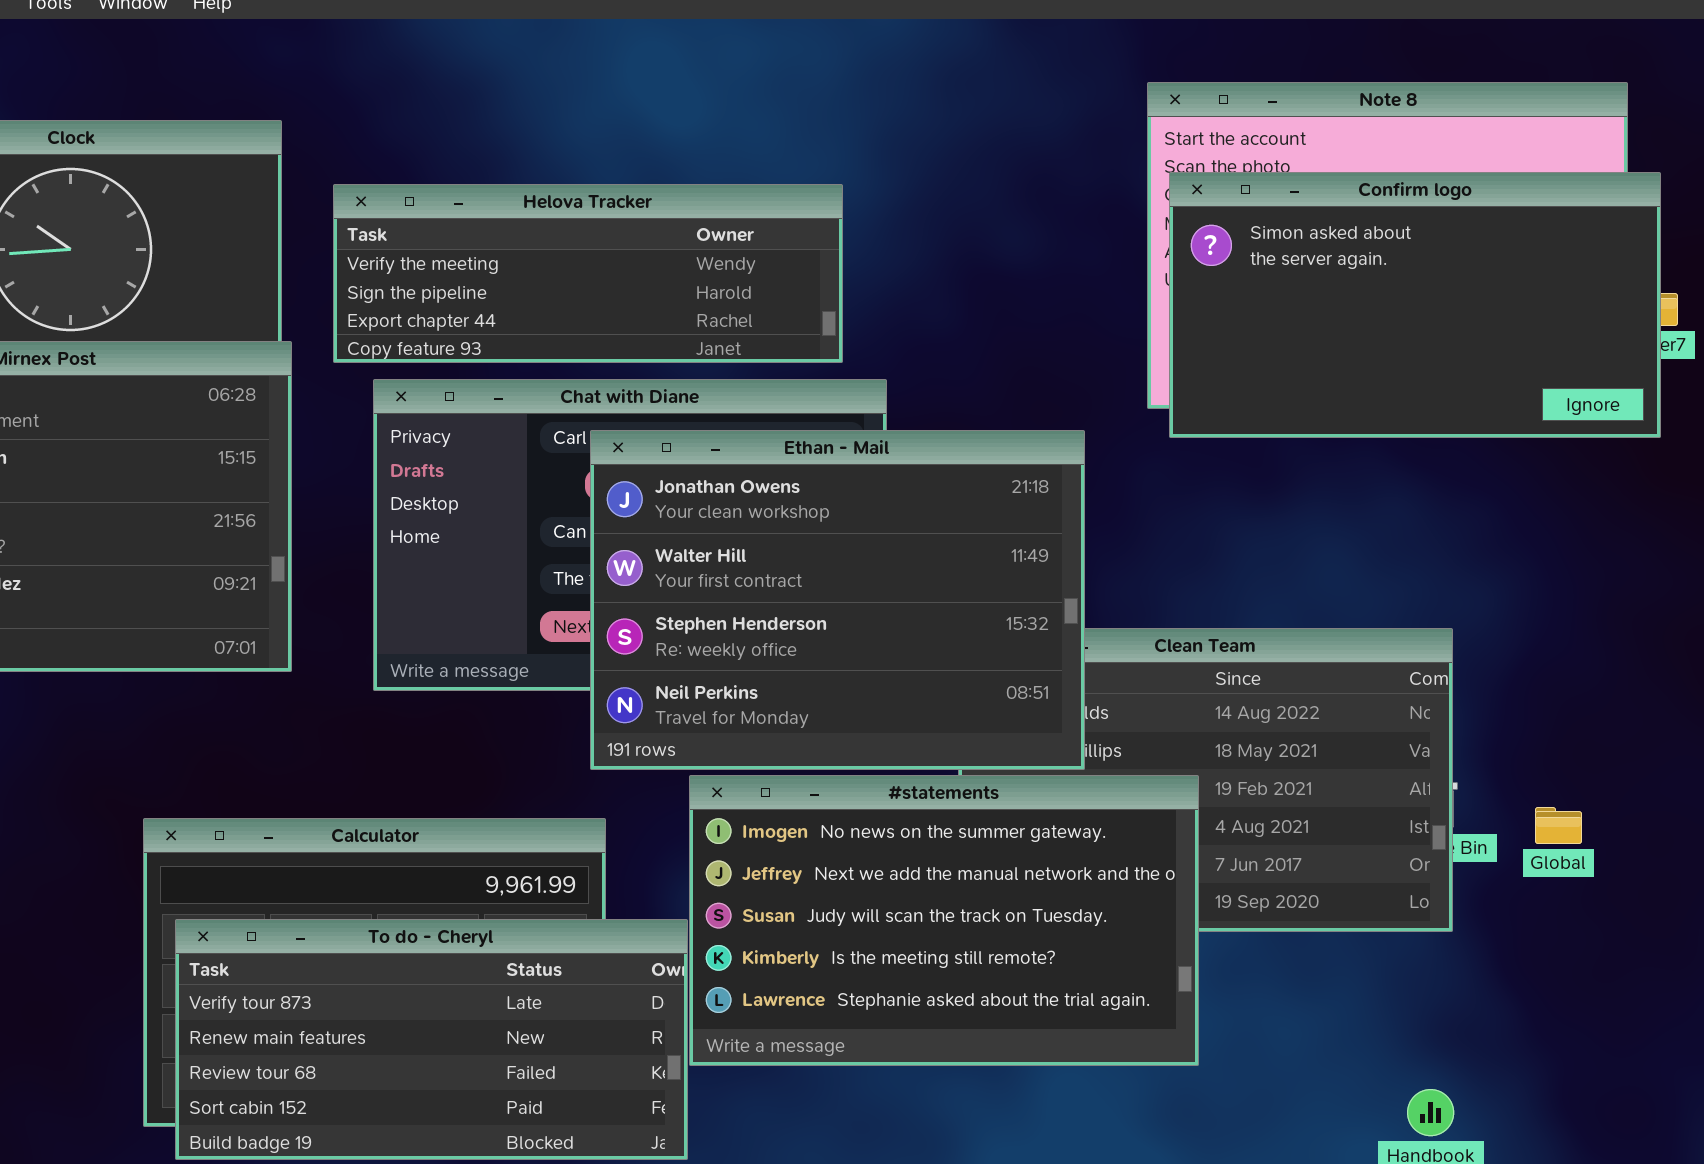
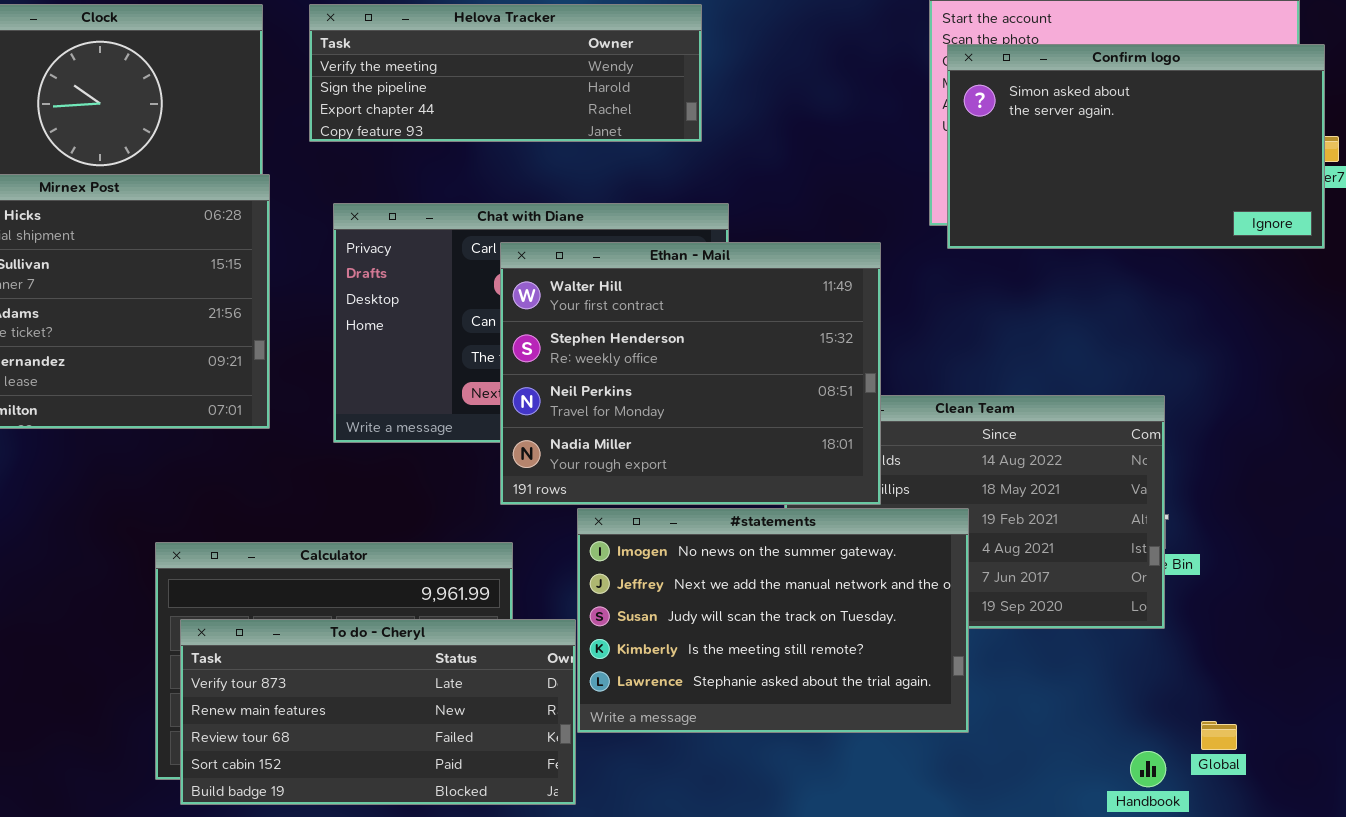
Helova Tracker: [333,184,843,363] -> [309,4,702,142], moved
Ethan - Mail: [590,430,1085,770] -> [500,242,881,505], scrolled down 1 row
Global: [1535,807,1582,844] -> [1201,721,1237,750], moved

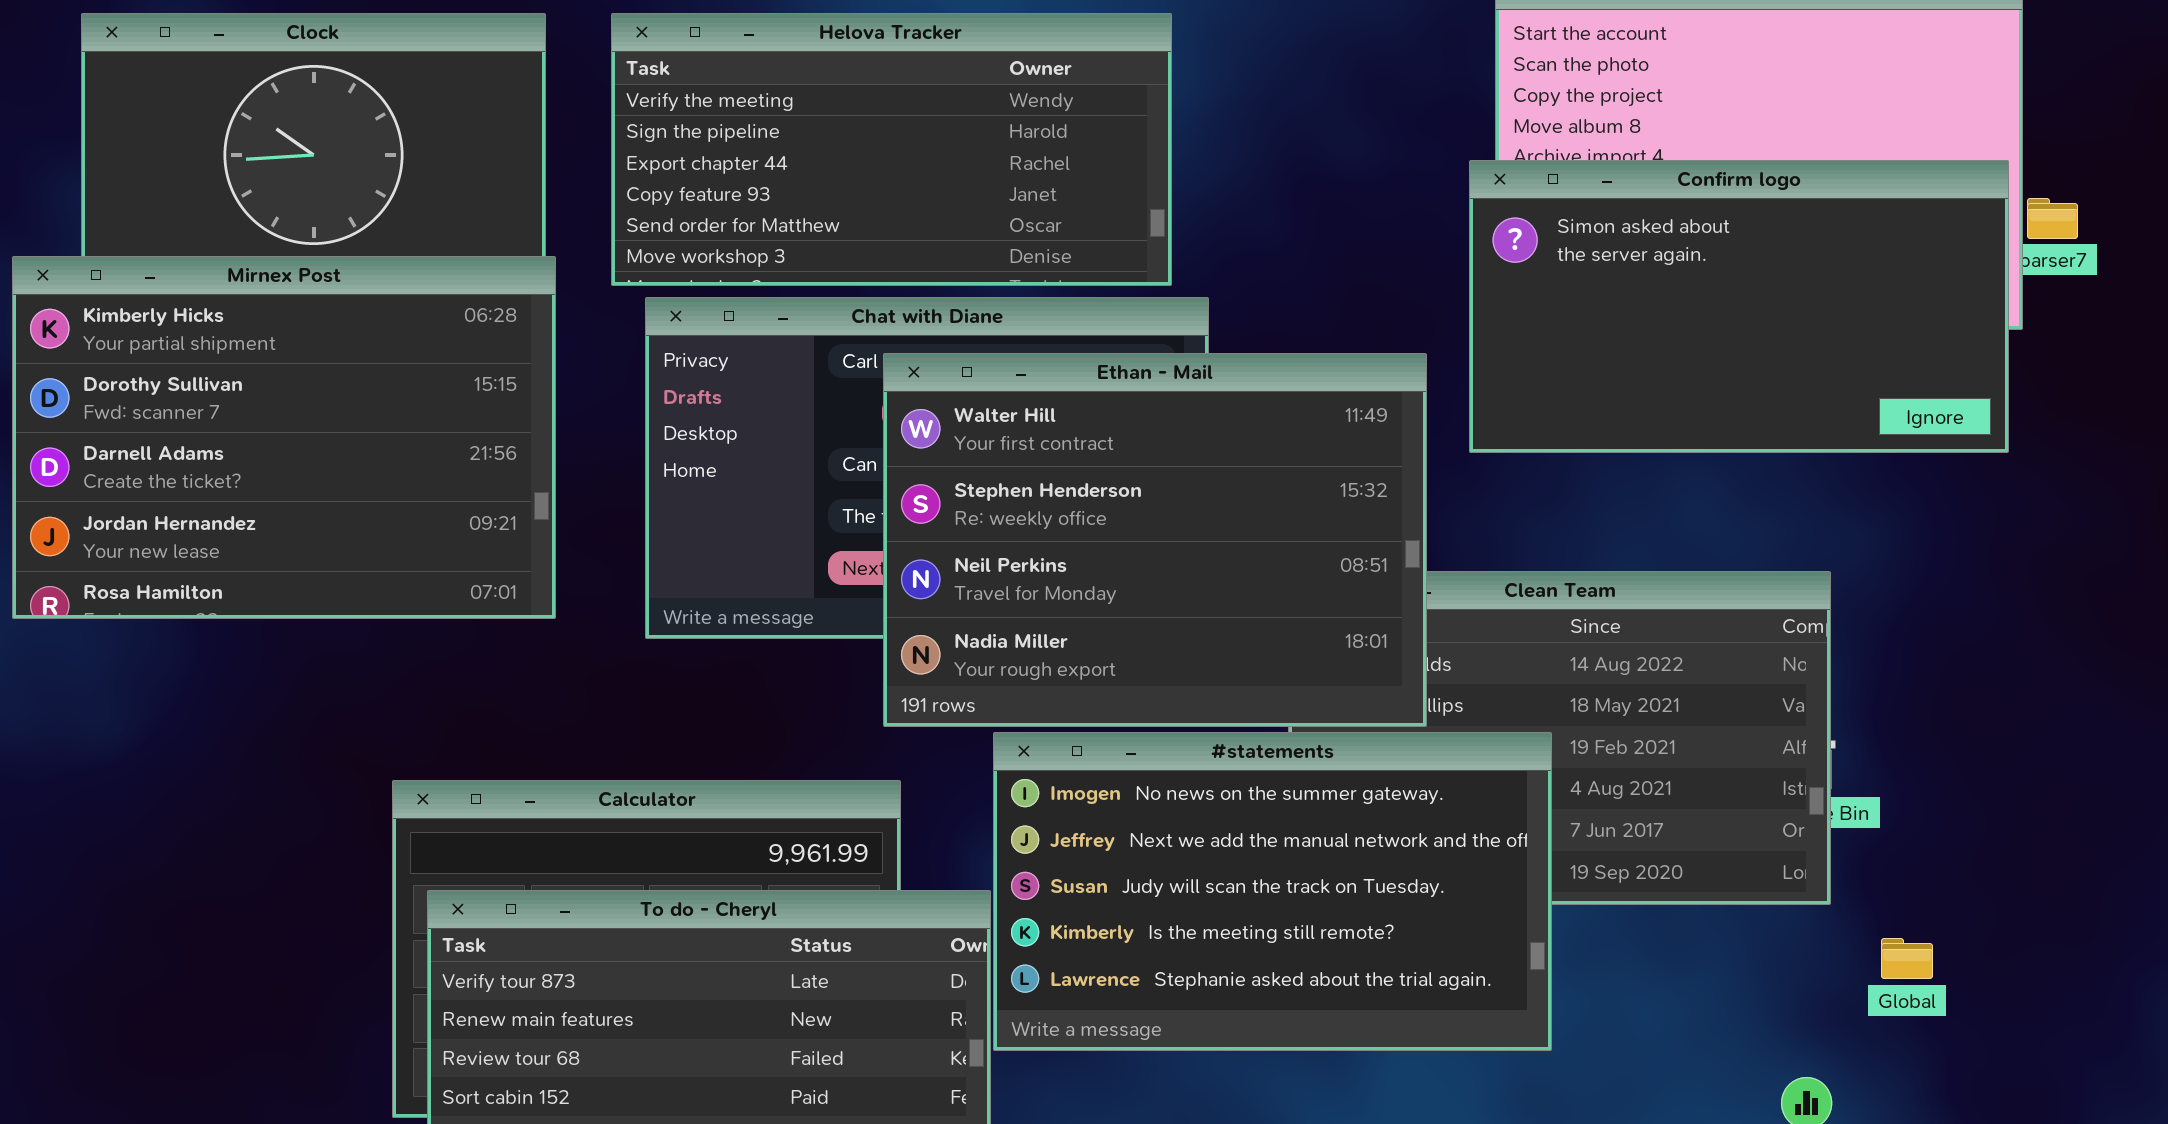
Helova Tracker: [309,4,702,142] -> [611,13,1172,286], resized
Confirm logo: [947,44,1325,249] -> [1469,160,2009,453], moved
Global: [1201,721,1237,750] -> [1881,938,1933,979], moved

